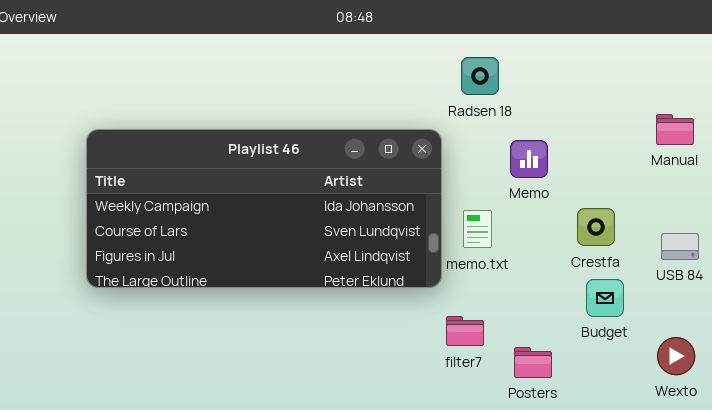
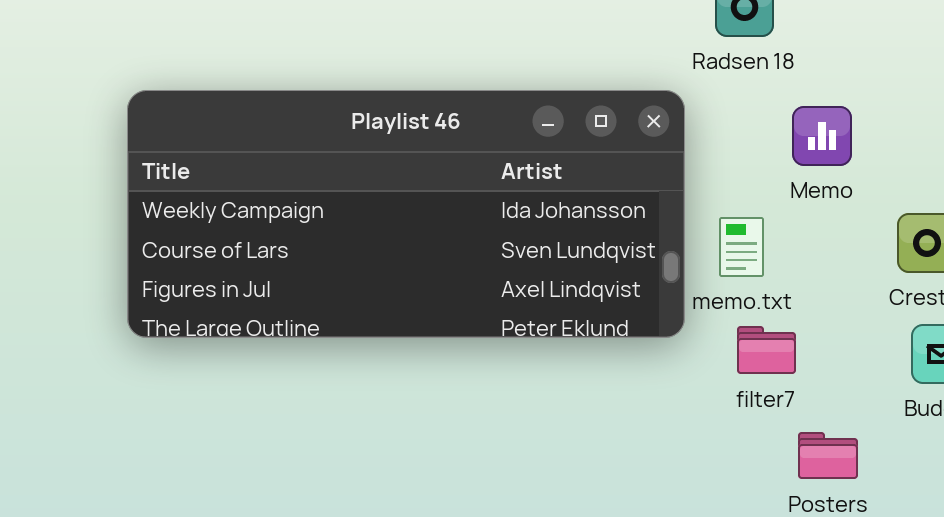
filter7: [446,316,484,346] -> [737,326,796,374], moved

